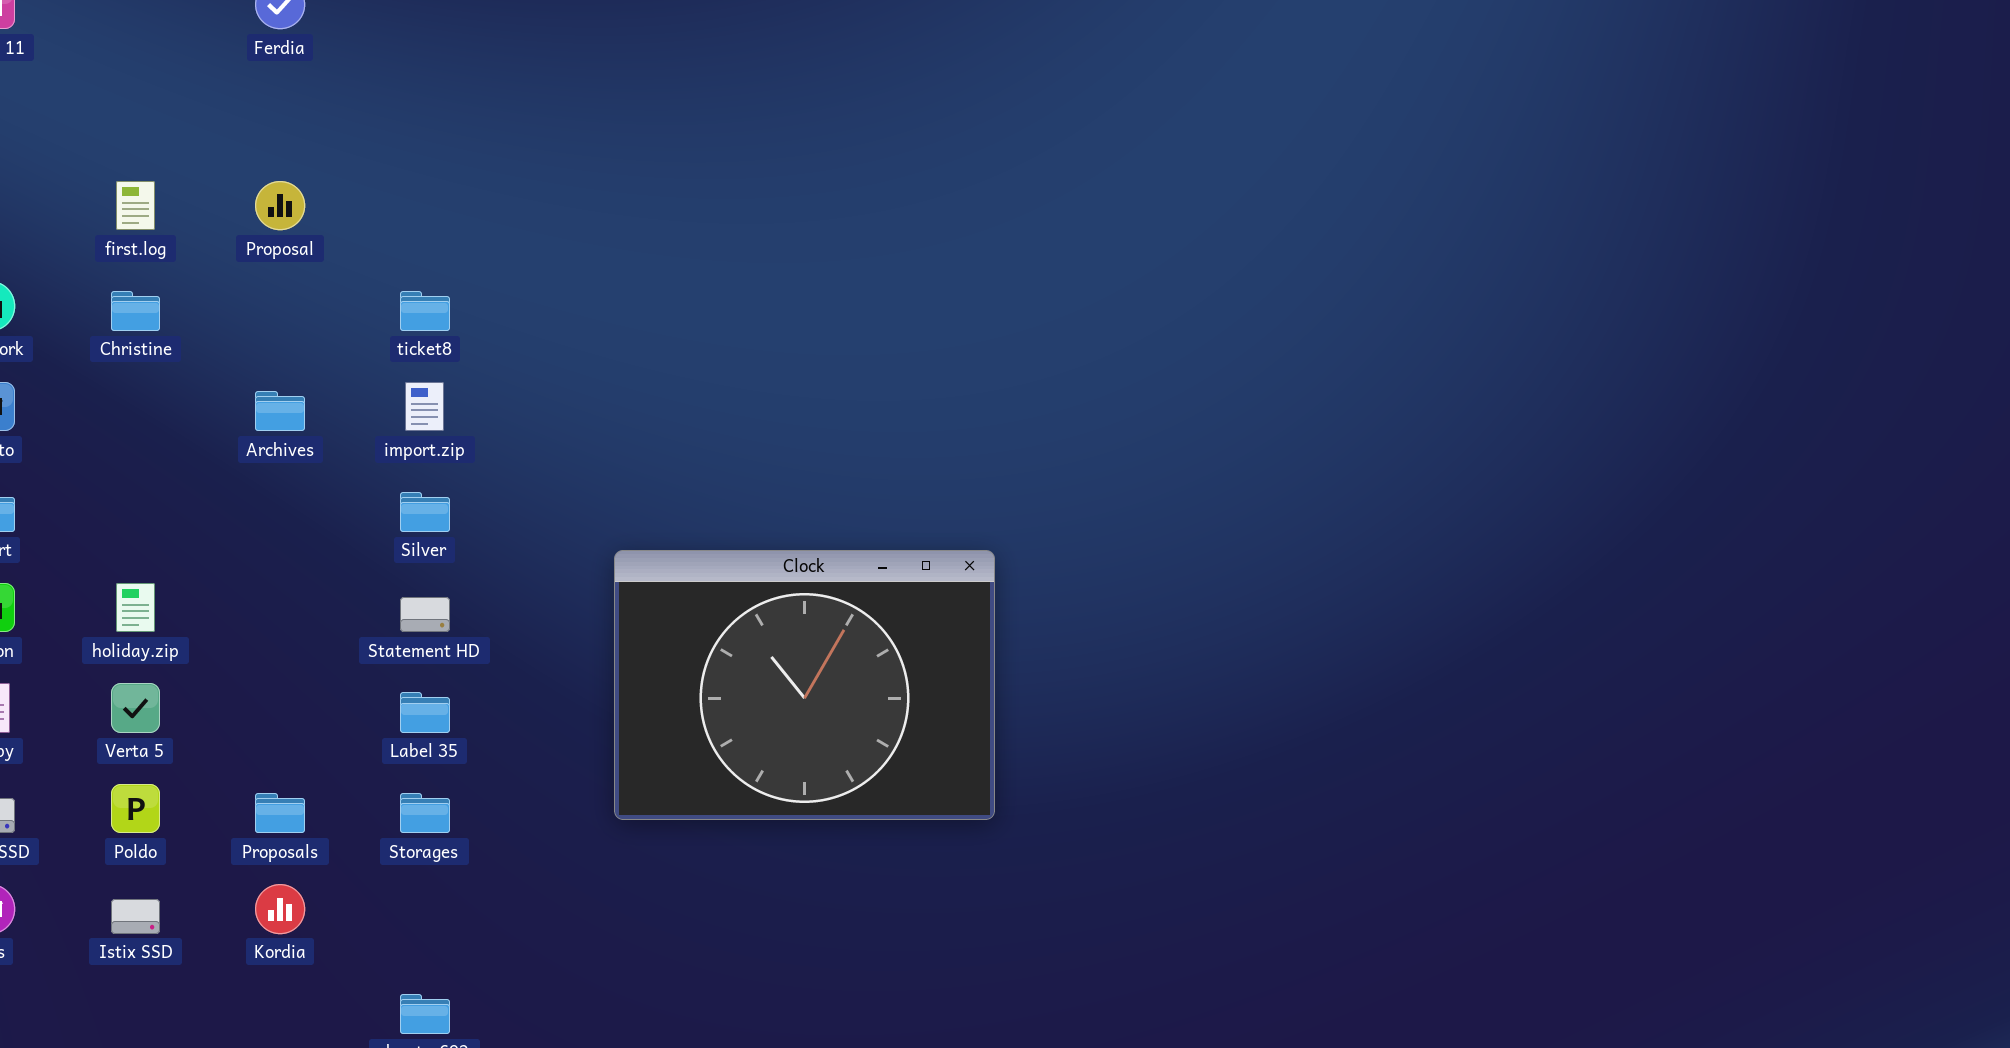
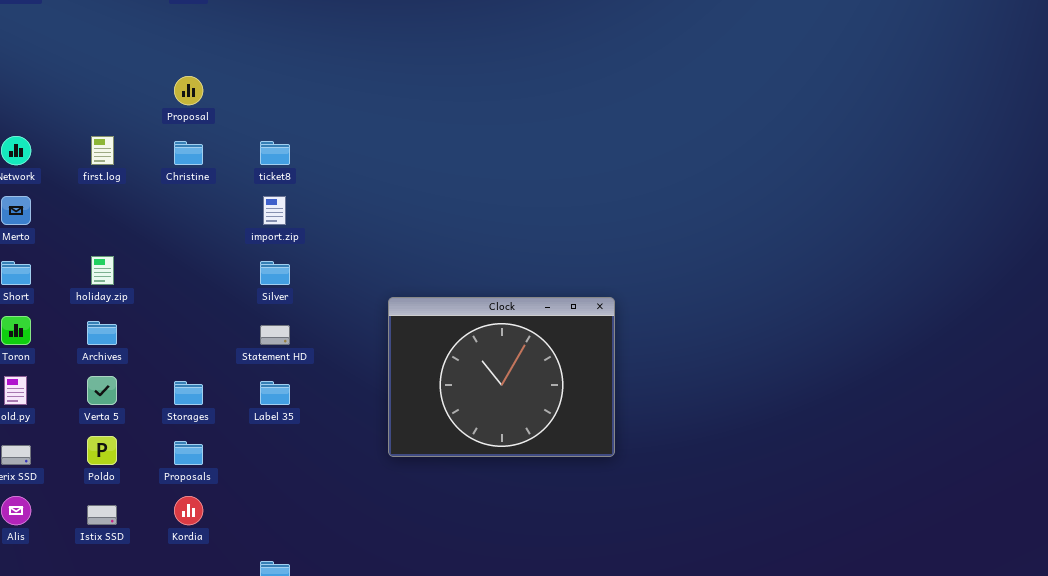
first.log: [116,181,155,230] -> [91,136,114,165], moved
Christine: [111,291,160,331] -> [174,141,203,165], moved
Archives: [255,391,305,431] -> [87,321,117,345], moved
holiday.zip: [116,583,155,632] -> [91,256,114,285], moved
Storages: [400,793,450,833] -> [174,381,203,405], moved

